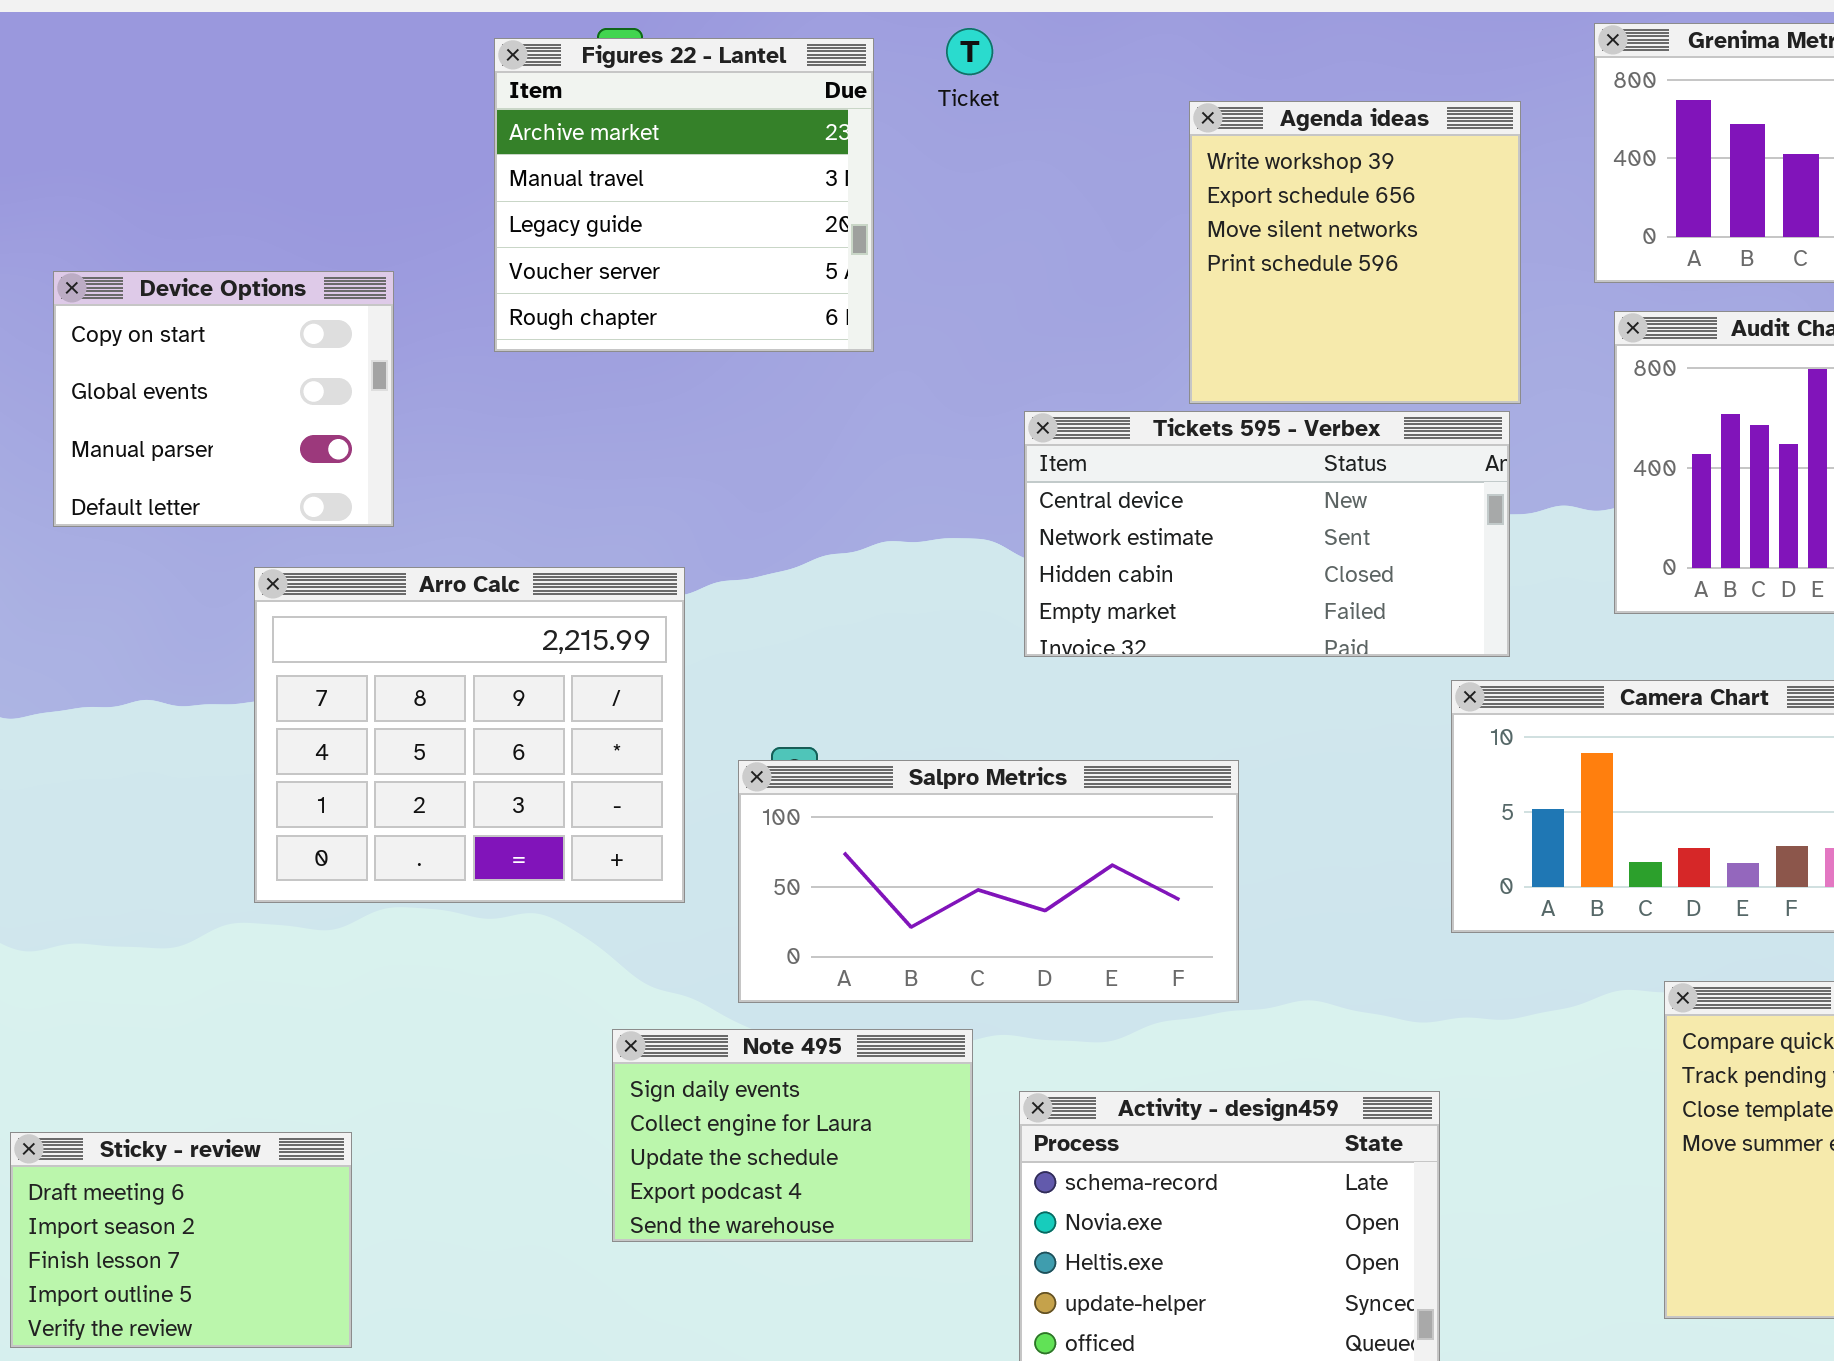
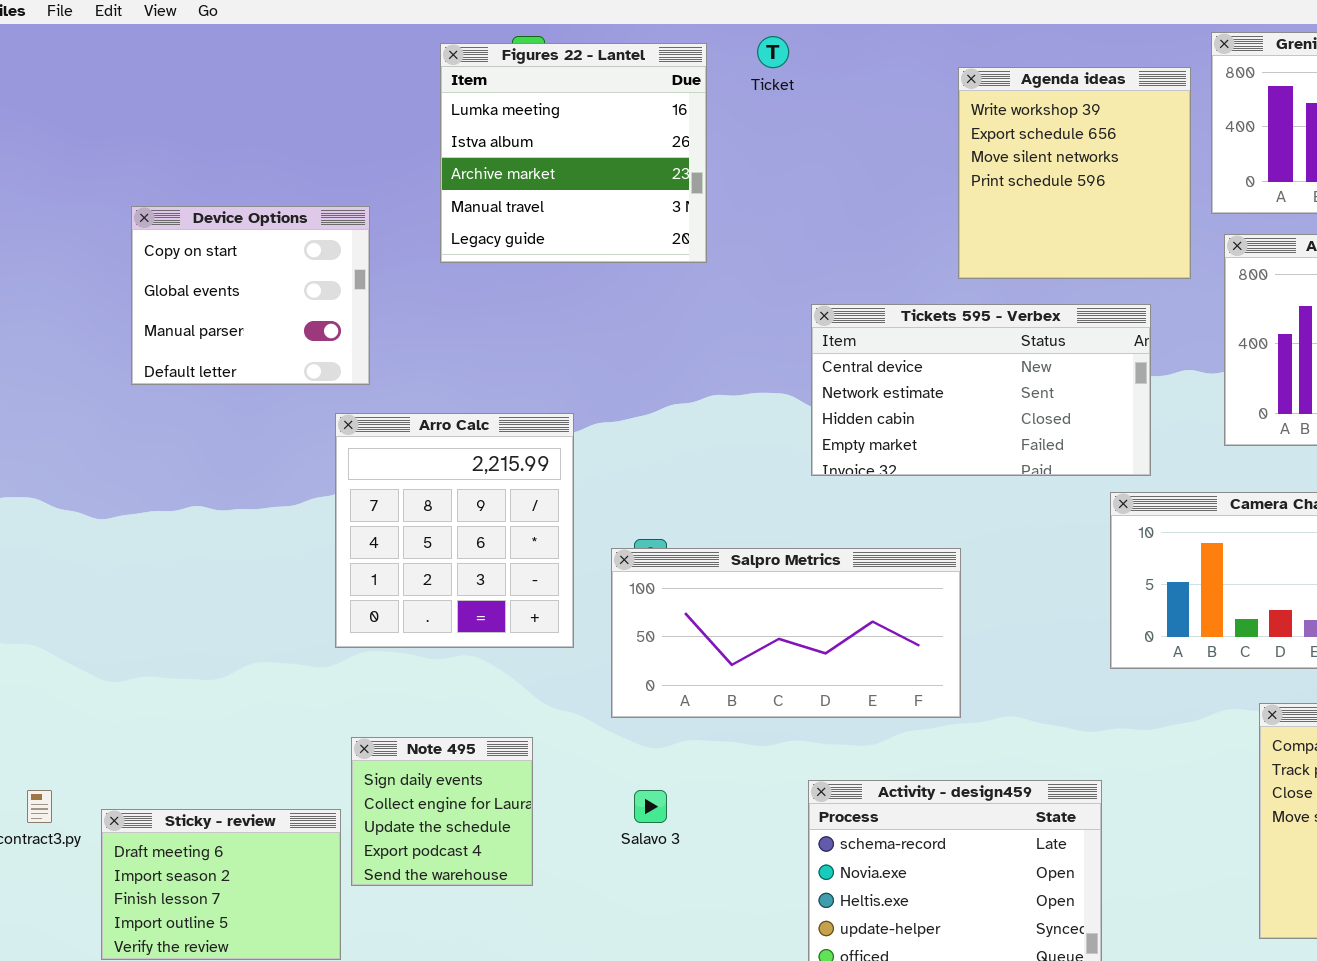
Figures 22 - Lantel: [494,38,874,352] -> [440,43,707,263], scrolled up 2 rows
Agenda ideas: [1189,101,1521,404] -> [958,67,1191,279], moved
Arro Calc: [254,567,685,903] -> [335,413,574,648], resized
Note 495: [612,1029,973,1242] -> [351,737,533,886], moved, resized

